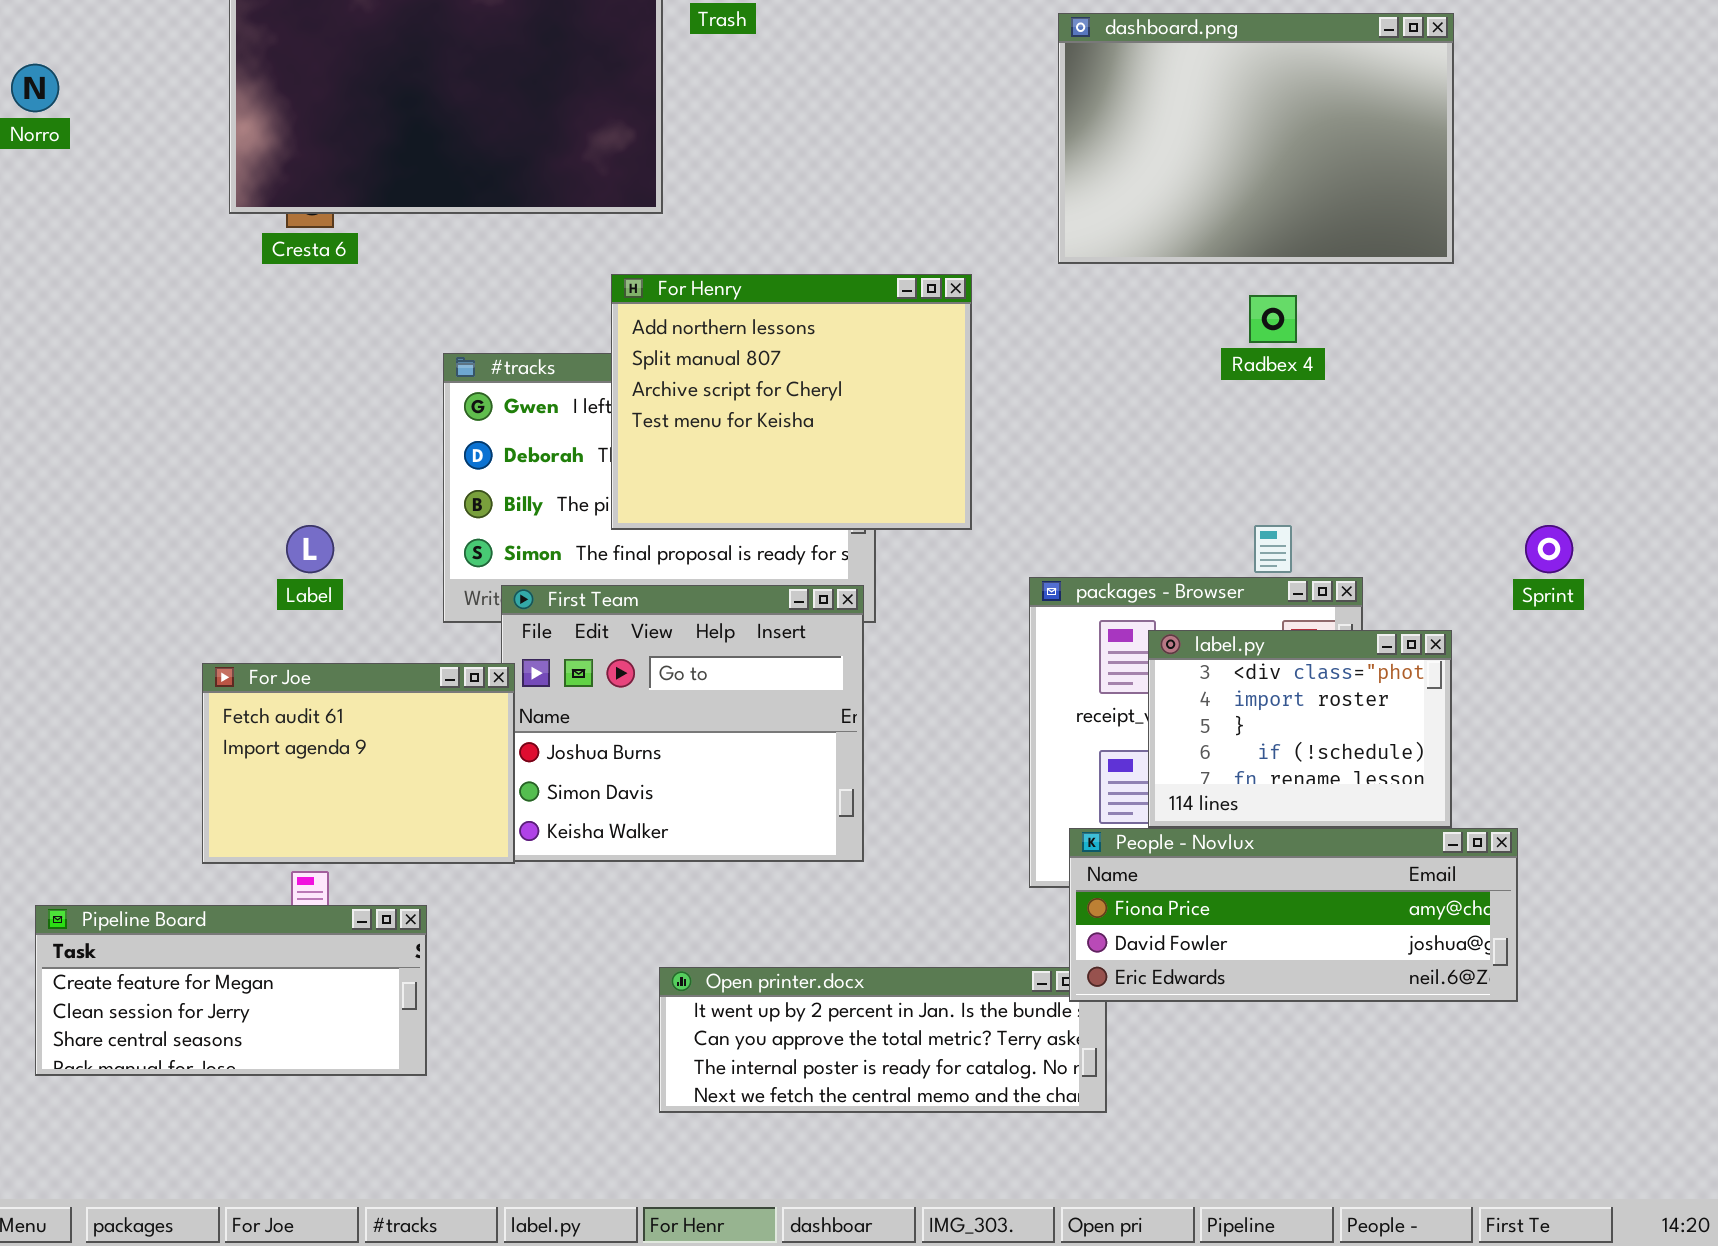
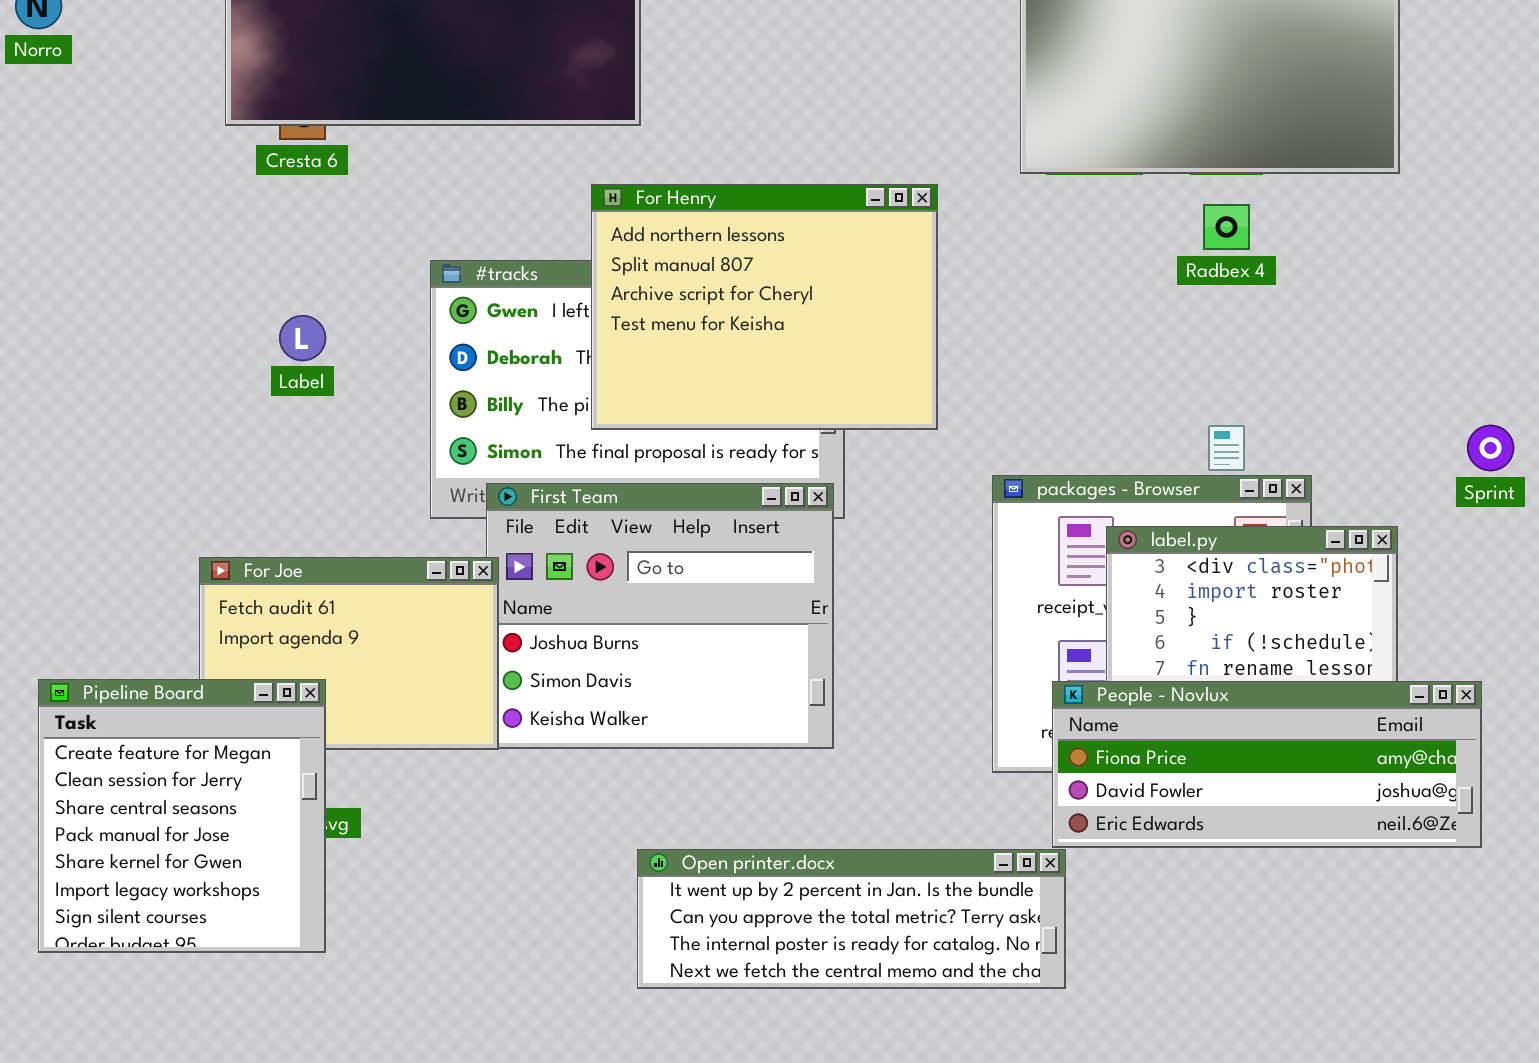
Label: [286,525,334,573] -> [279,315,326,361], moved
People - Novlux: [1069,828,1518,1002] -> [1052,681,1482,848], moved
Pipeline Board: [35,905,427,1076] -> [38,679,326,953], resized

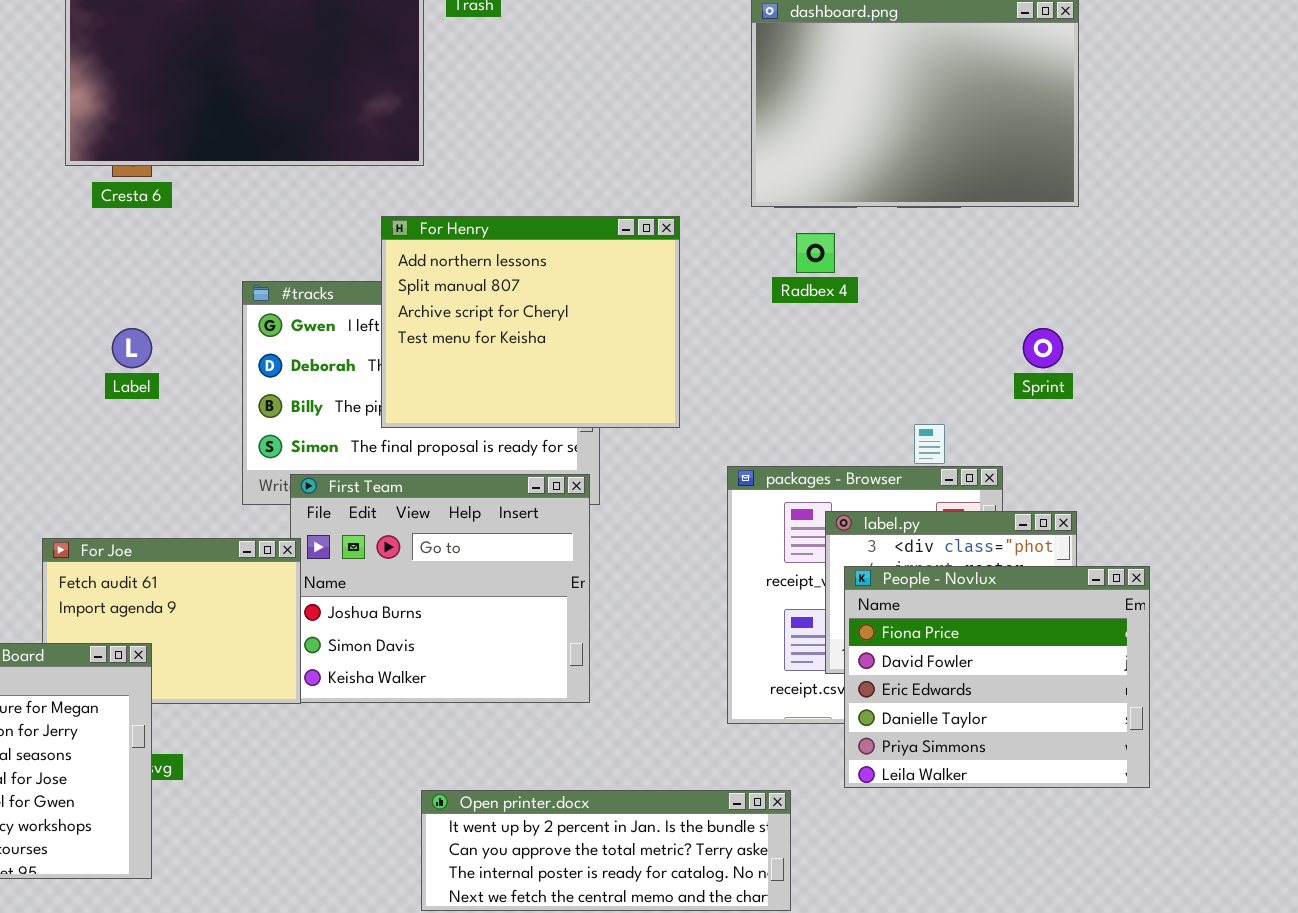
Radbex 4: [1203,204,1250,250] -> [796,233,835,273], moved
Sprint: [1467,425,1514,471] -> [1023,328,1063,368], moved
People - Novlux: [1052,681,1482,848] -> [844,566,1150,788], resized

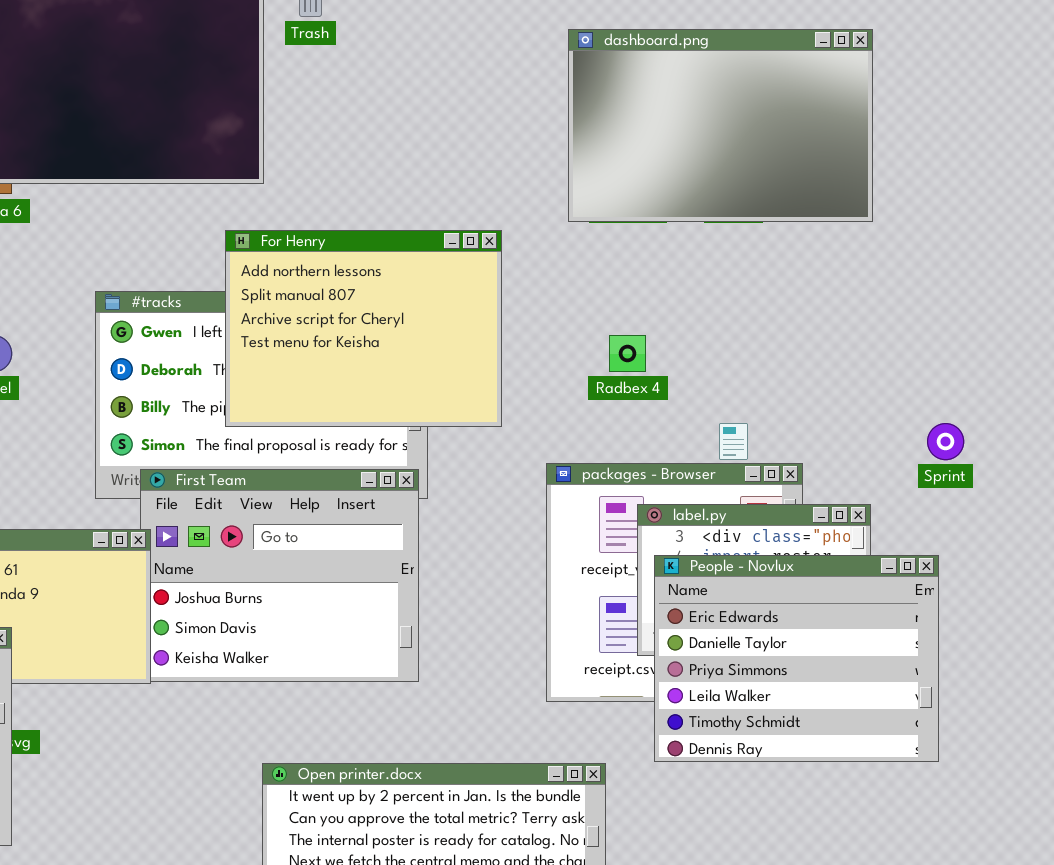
Radbex 4: [796,233,835,273] -> [609,335,646,372], moved
Sprint: [1023,328,1063,368] -> [927,423,964,460], moved
People - Novlux: [844,566,1150,788] -> [654,555,939,762], scrolled down 2 rows

